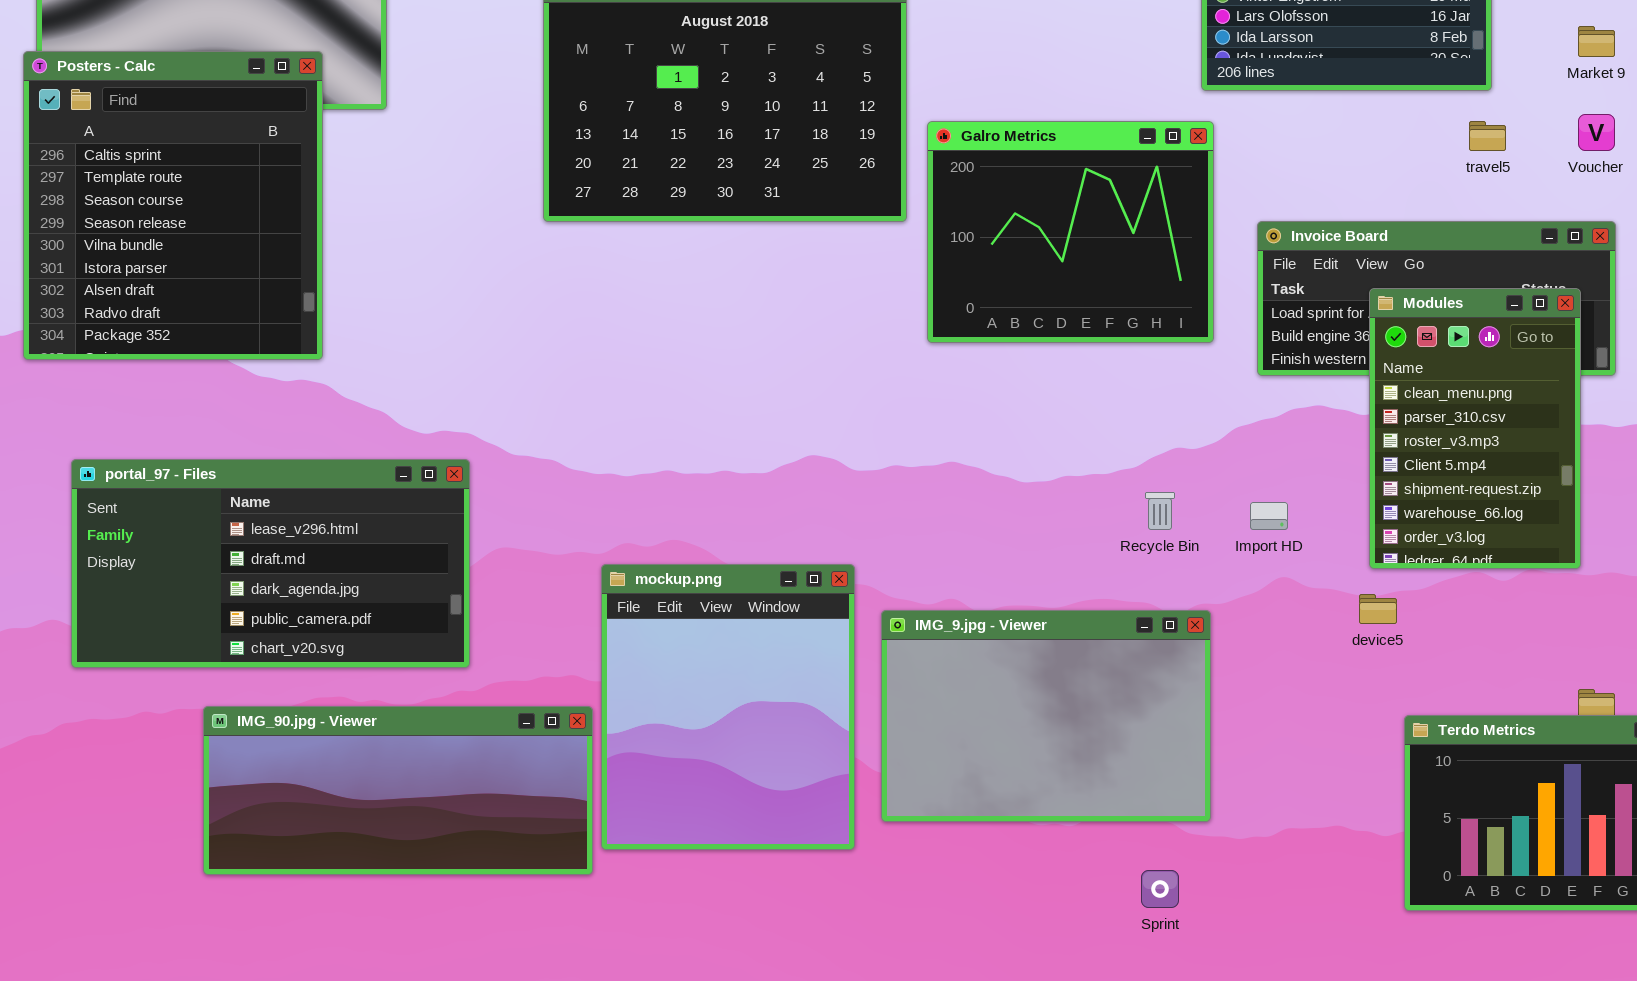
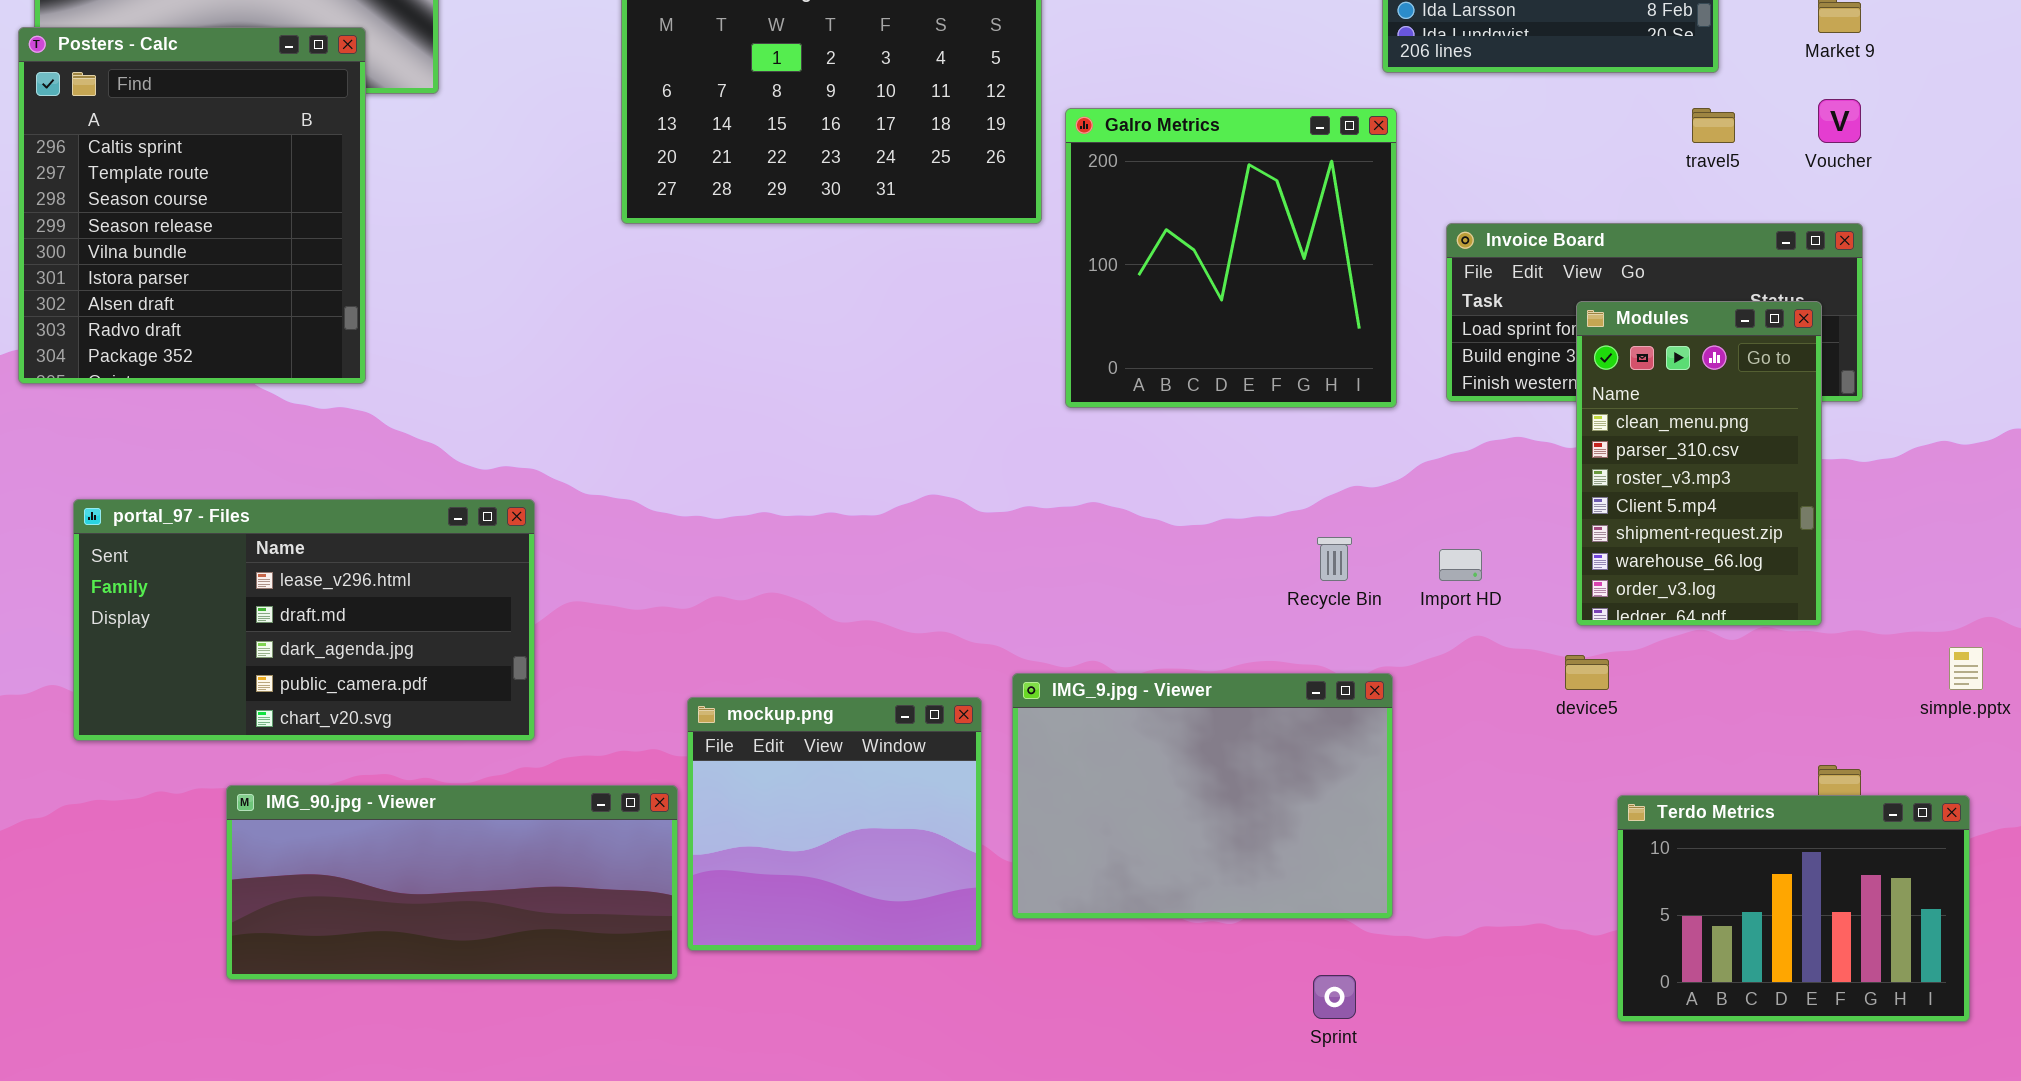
Galro Metrics: [927,121,1214,343] -> [1065,108,1397,408], resized
mockup.png: [601,564,855,850] -> [687,697,982,951], resized

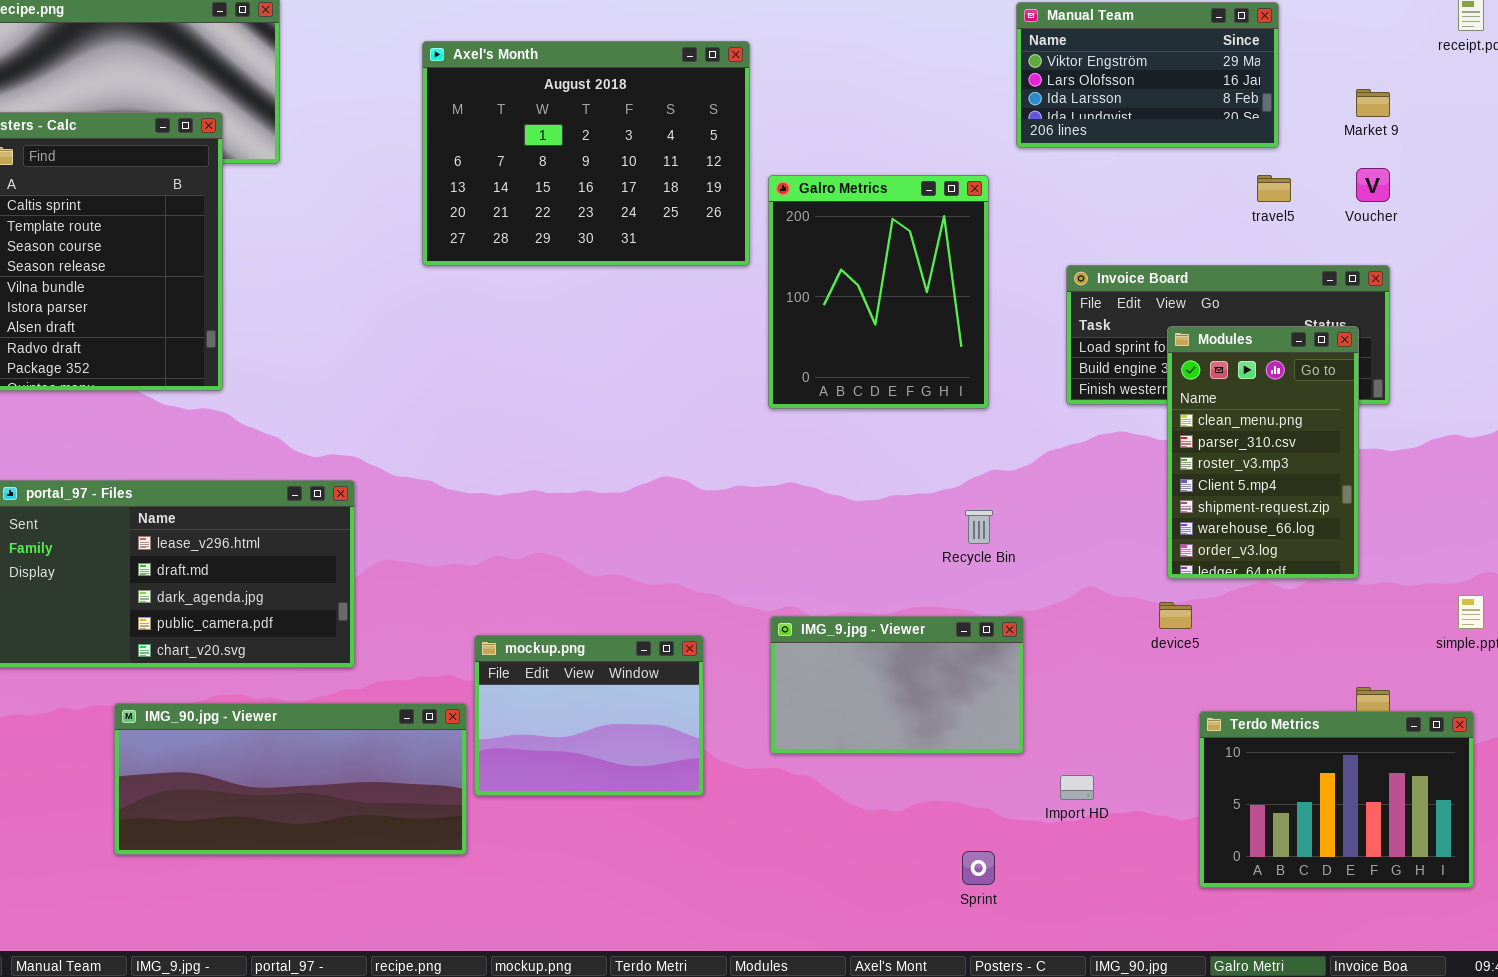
Galro Metrics: [1065,108,1397,408] -> [768,175,989,409], resized
Import HD: [1439,549,1482,581] -> [1060,775,1094,800], moved
IMG_9.jpg - Viewer: [1012,673,1393,919] -> [770,616,1024,754], resized
mockup.png: [687,697,982,951] -> [474,635,704,796], resized

